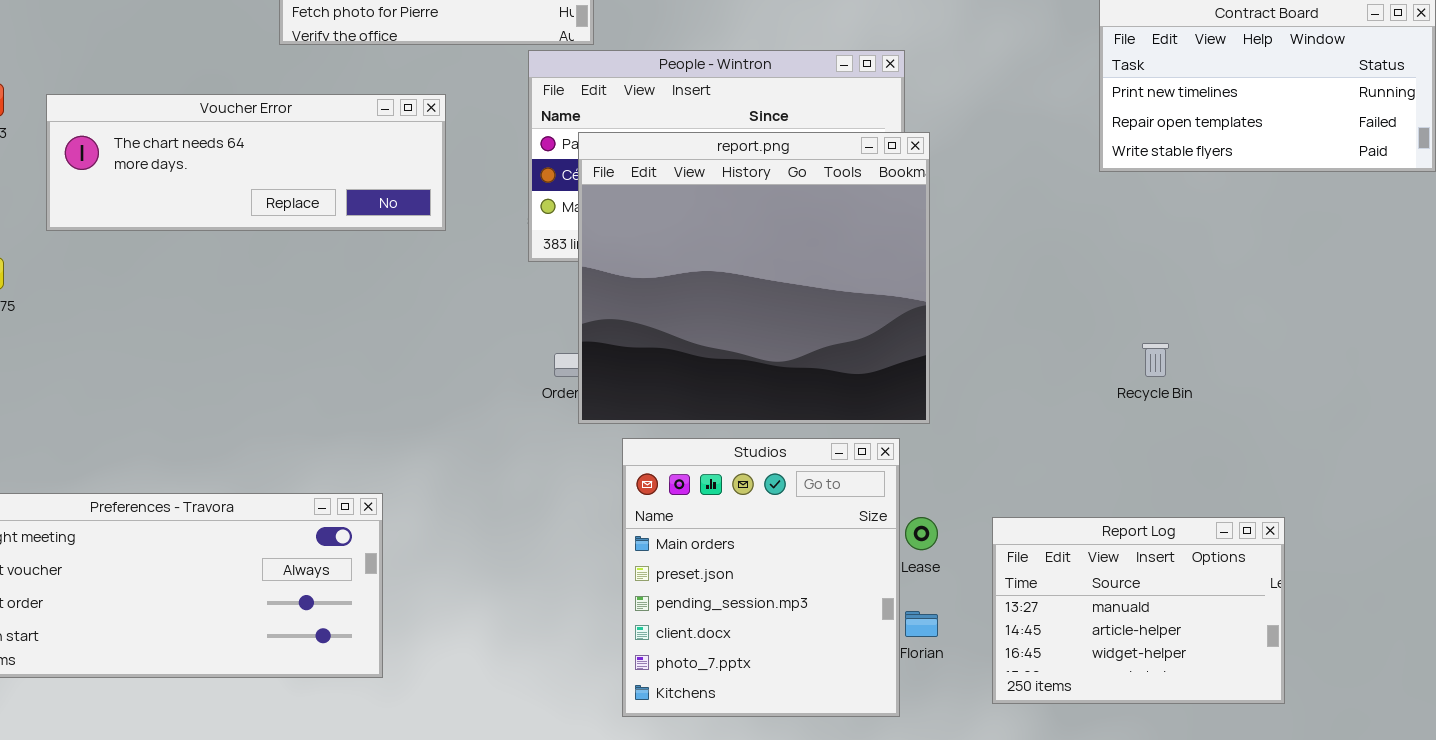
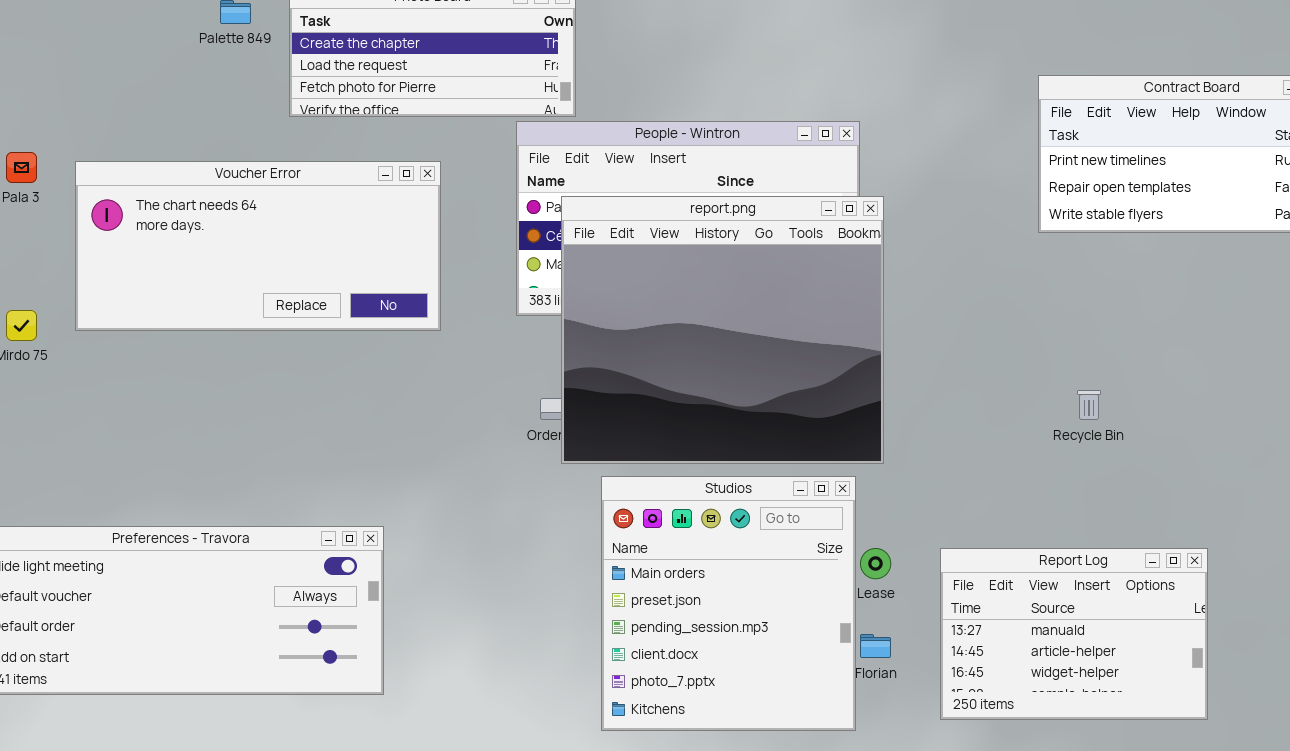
Voucher Error: [46,94,446,231] -> [75,161,441,331], resized

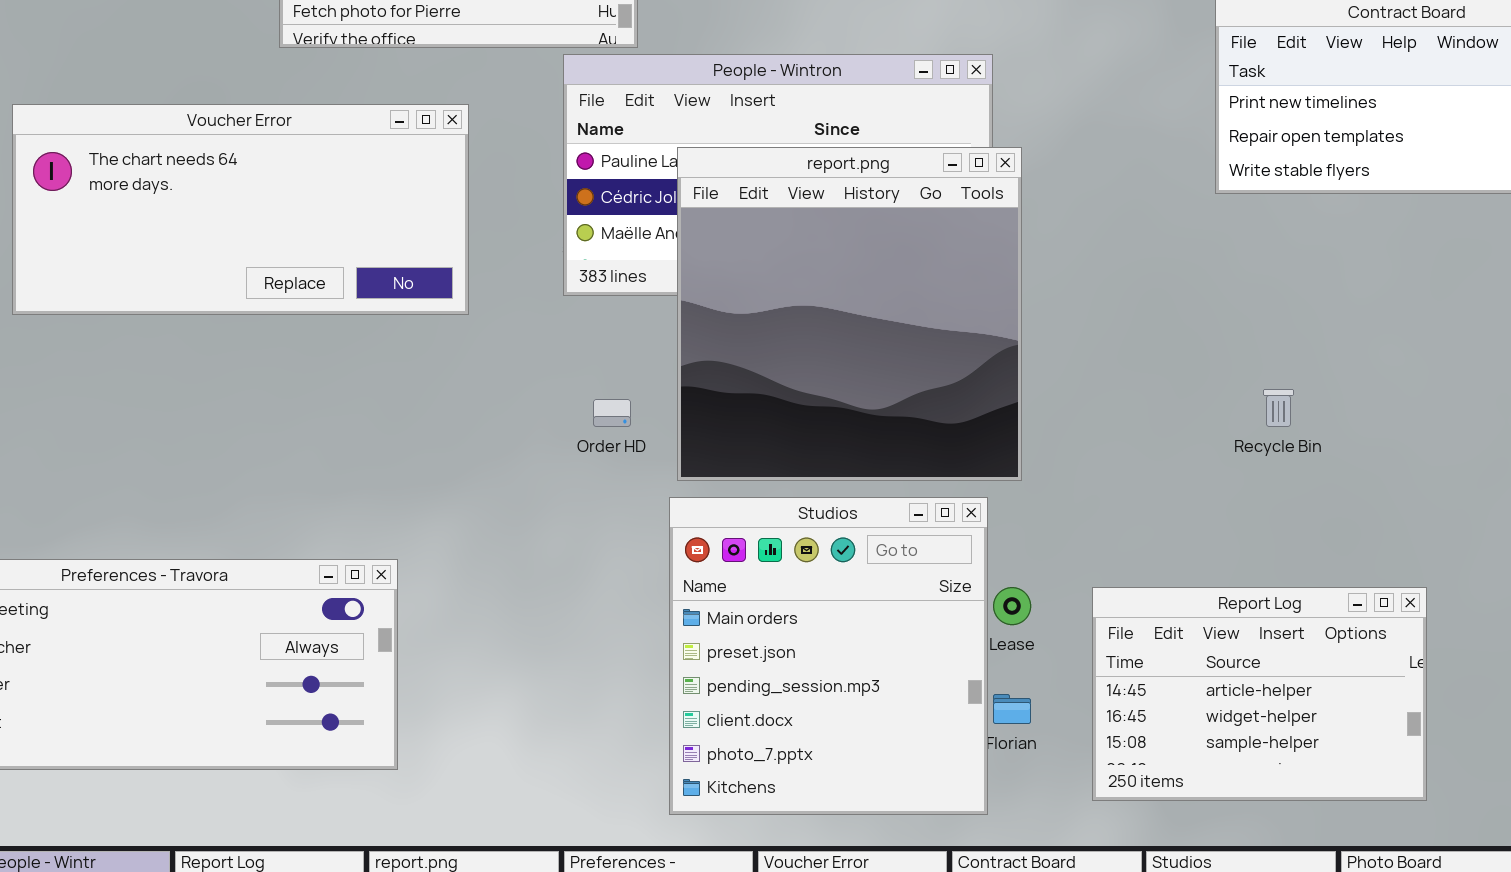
report.png: [561,196,884,464] -> [677,147,1022,481], resized
Report Log: [940,548,1208,720] -> [1092,587,1427,801], scrolled down 1 row

